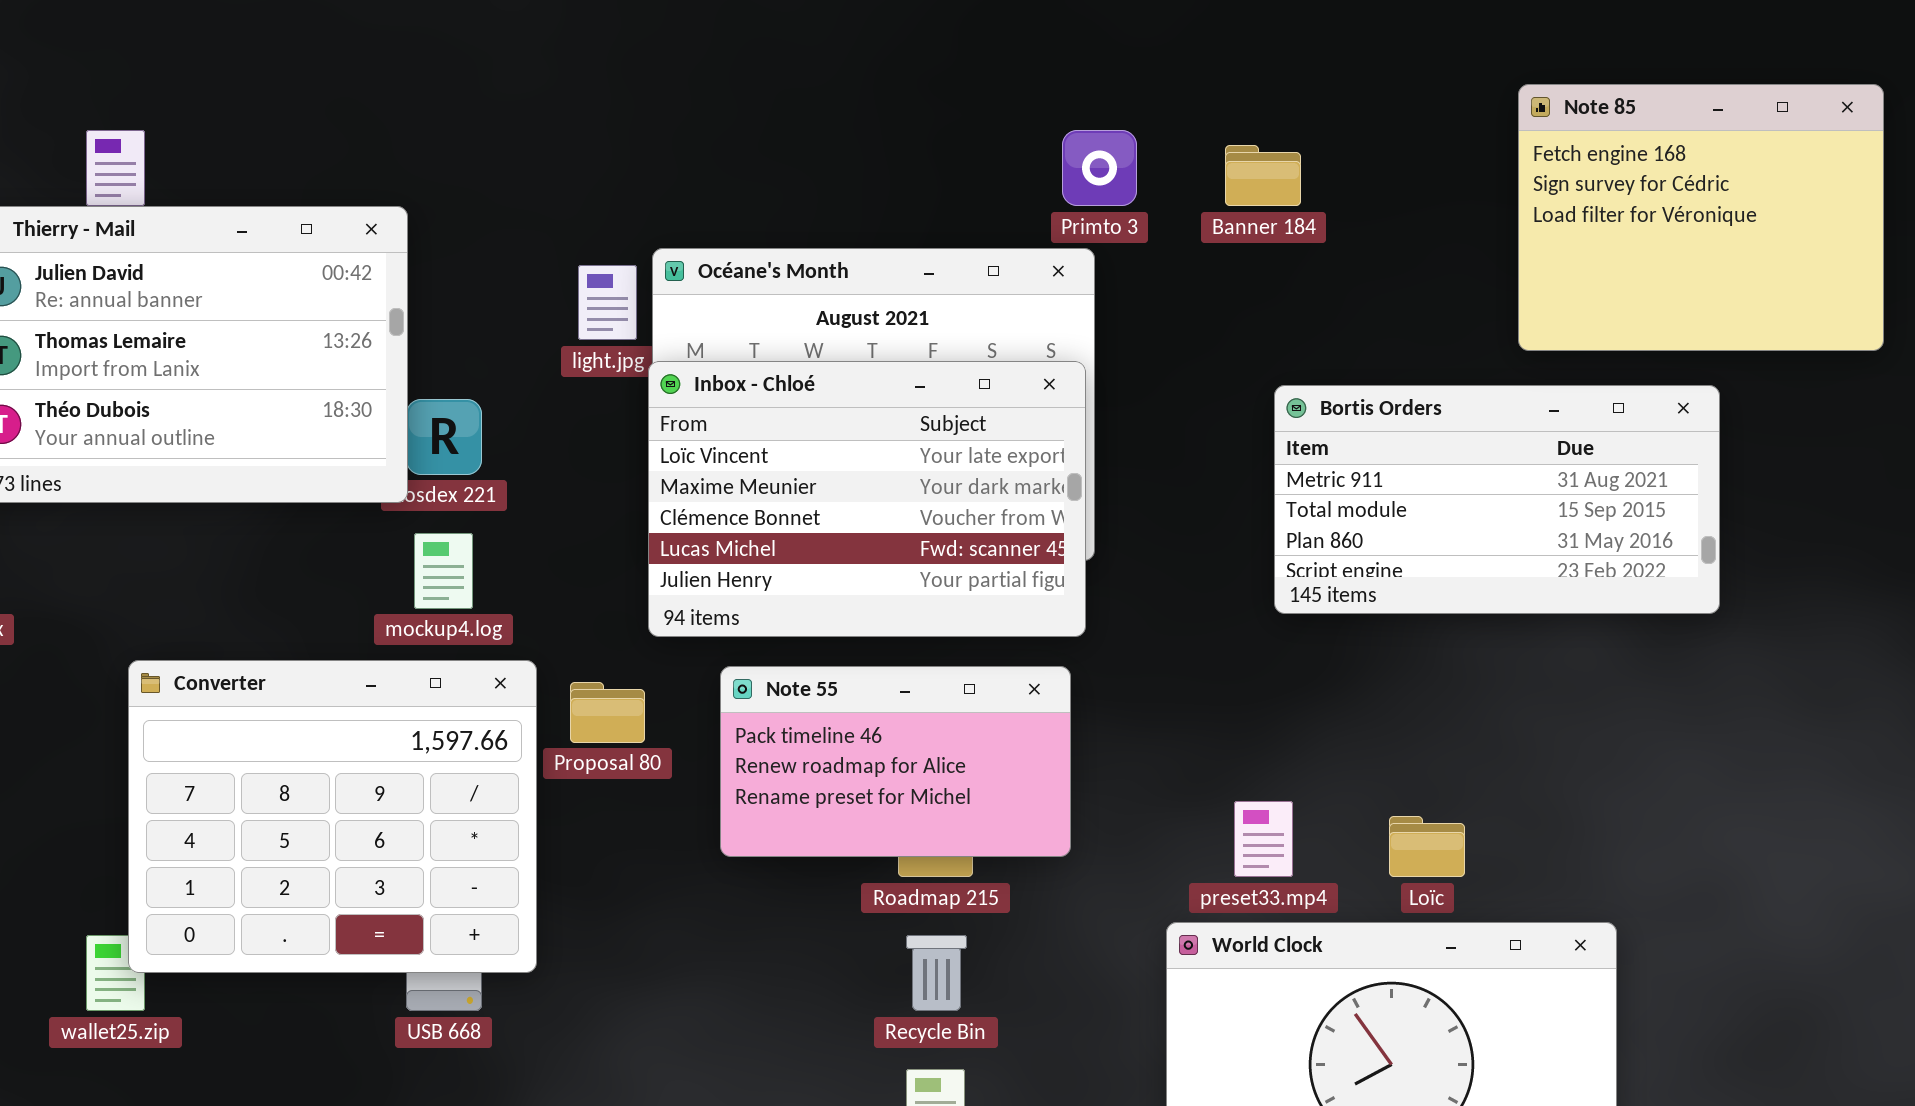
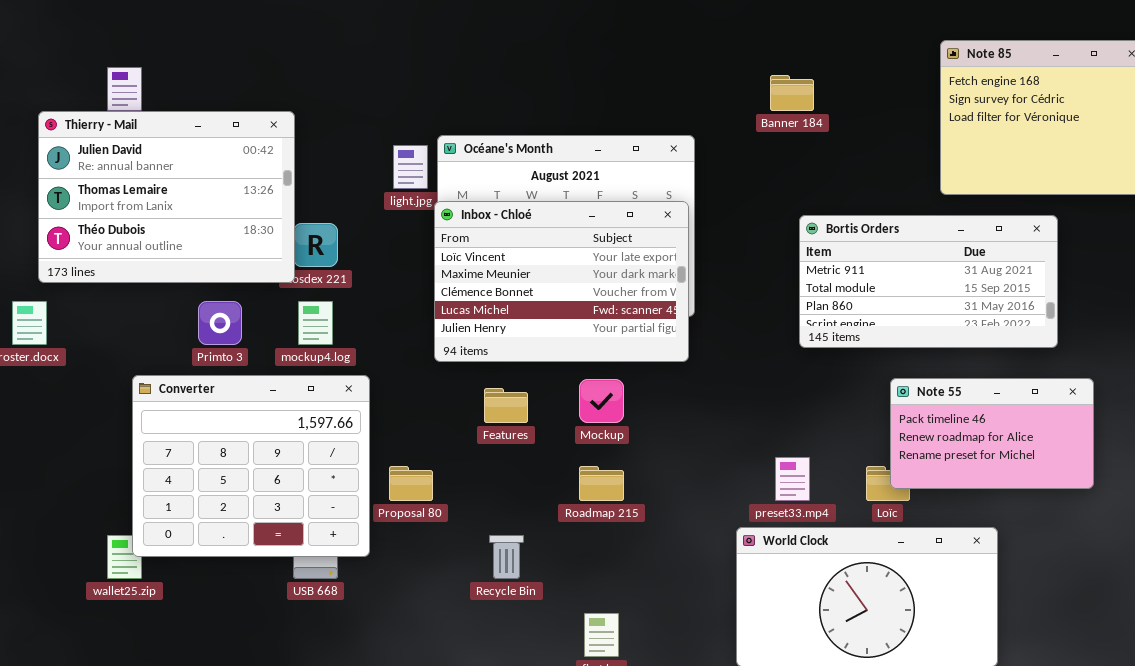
Primto 3: [1062,130,1137,206] -> [198,301,242,345], moved
Note 55: [720,666,1071,857] -> [890,378,1094,489], moved
Proposal 80: [570,682,645,743] -> [389,466,433,501], moved
Recycle Bin: [906,935,967,1011] -> [489,535,524,579], moved

